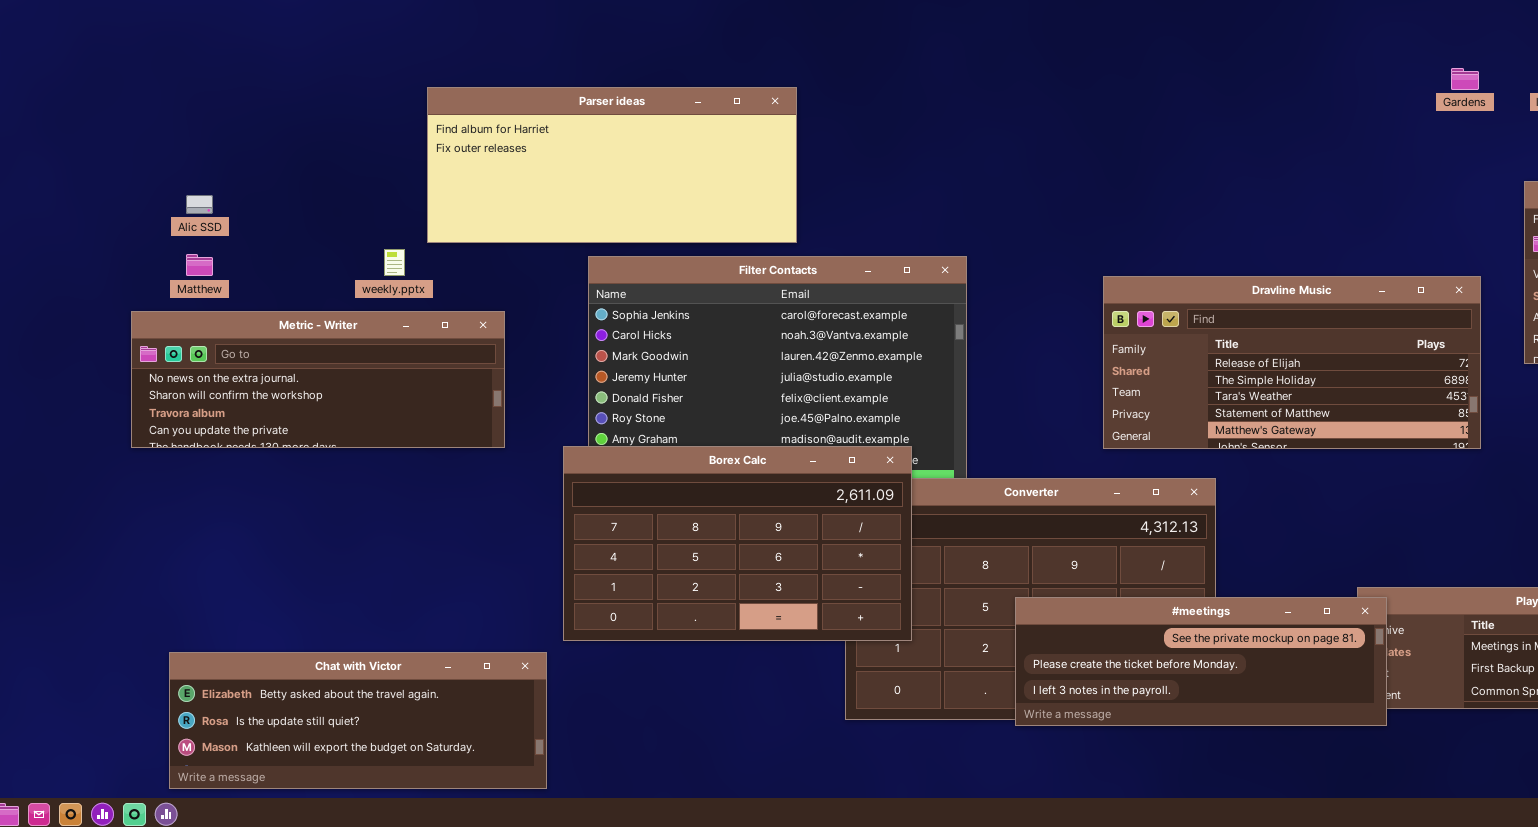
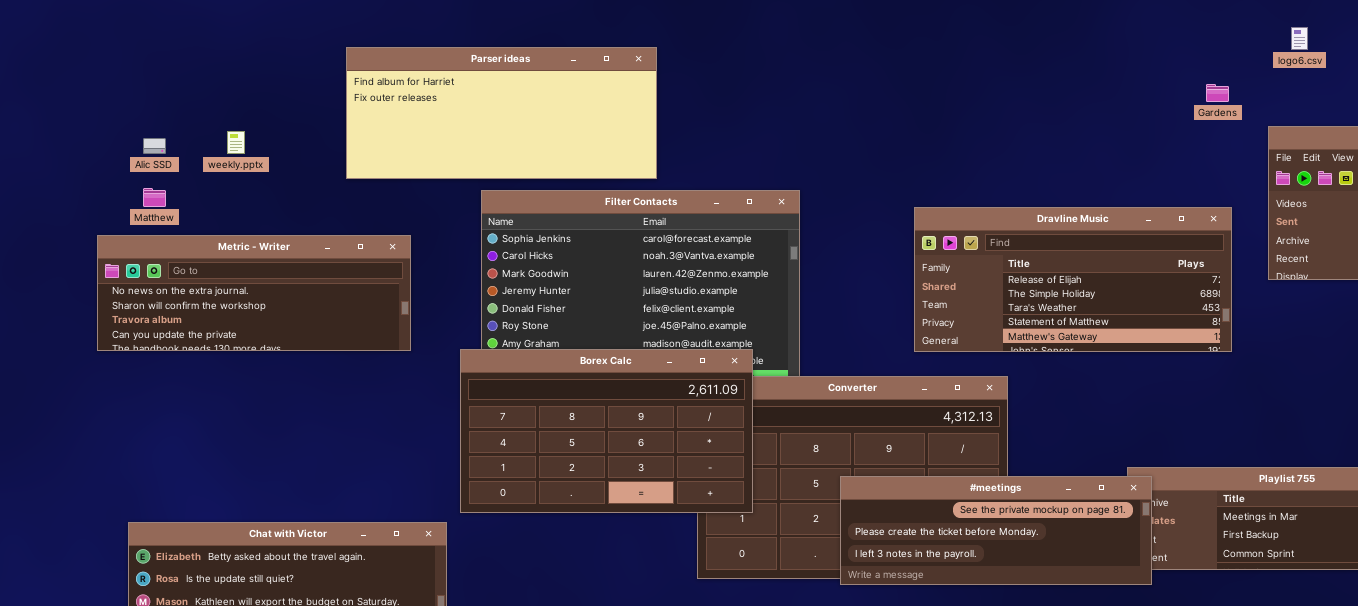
Gardens: [1451,68,1479,90] -> [1206,84,1229,102], moved
weekly.pptx: [384,249,405,276] -> [227,131,245,154], moved

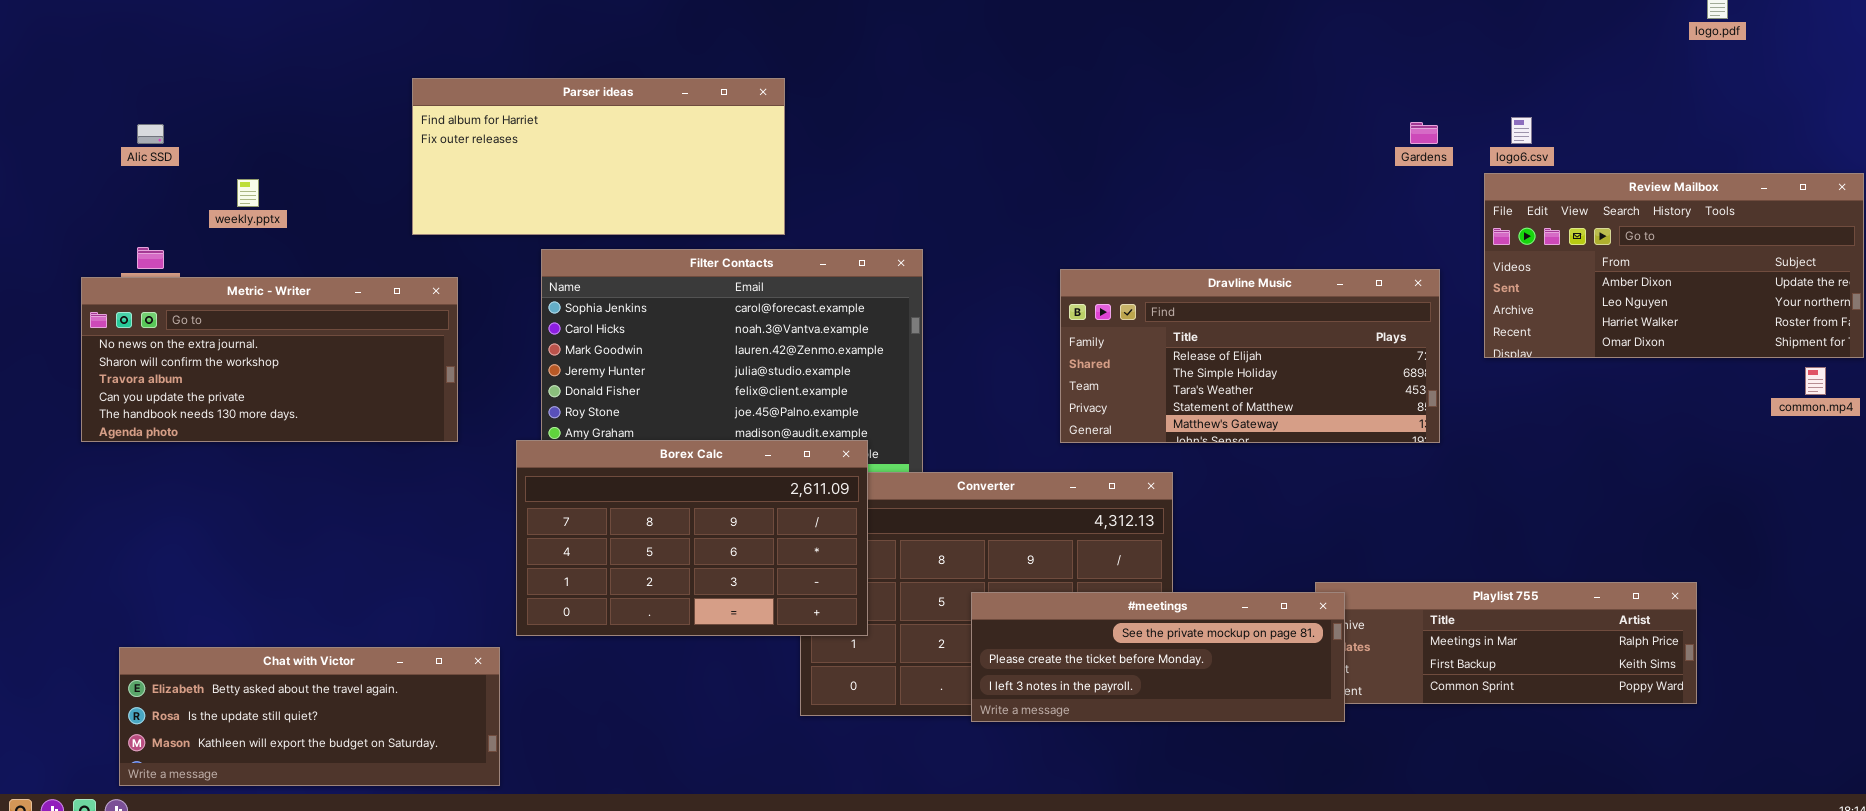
logo6.csv: [1291,27,1308,50] -> [1511,117,1532,144], moved
Parser ideas: [346,47,657,179] -> [412,78,785,235], moved
Alic SSD: [143,138,166,154] -> [137,124,164,144], moved
Metric - Writer: [97,235,411,351] -> [81,277,458,442], resized

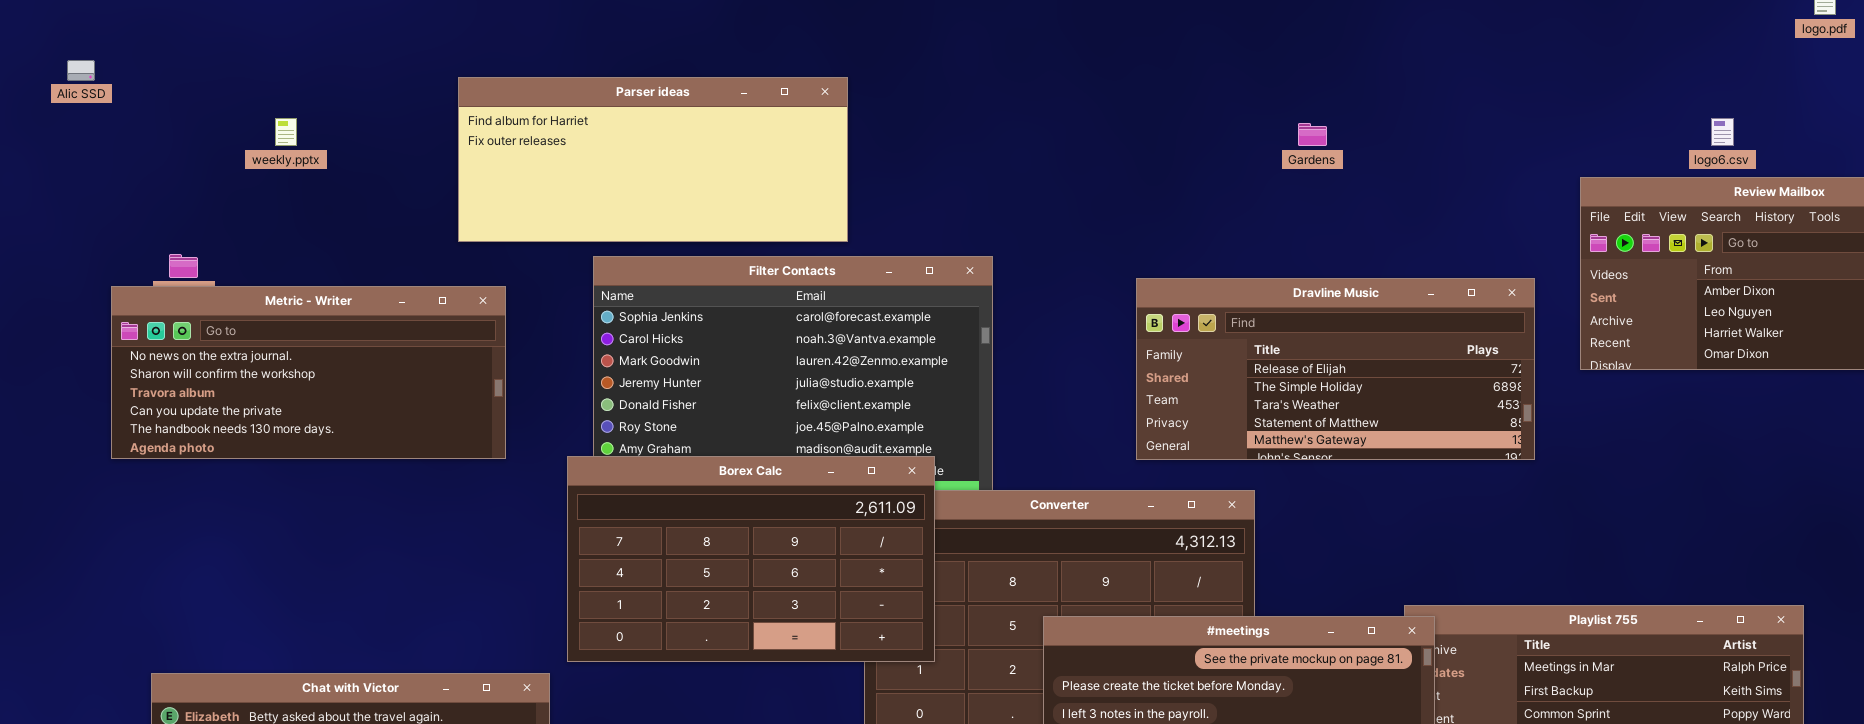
logo6.csv: [1511,117,1532,144] -> [1711,118,1734,146], moved
Gardens: [1410,122,1438,144] -> [1298,123,1327,146], moved
Alic SSD: [137,124,164,144] -> [67,60,95,81], moved
weekly.pptx: [237,179,259,207] -> [275,118,297,146], moved

